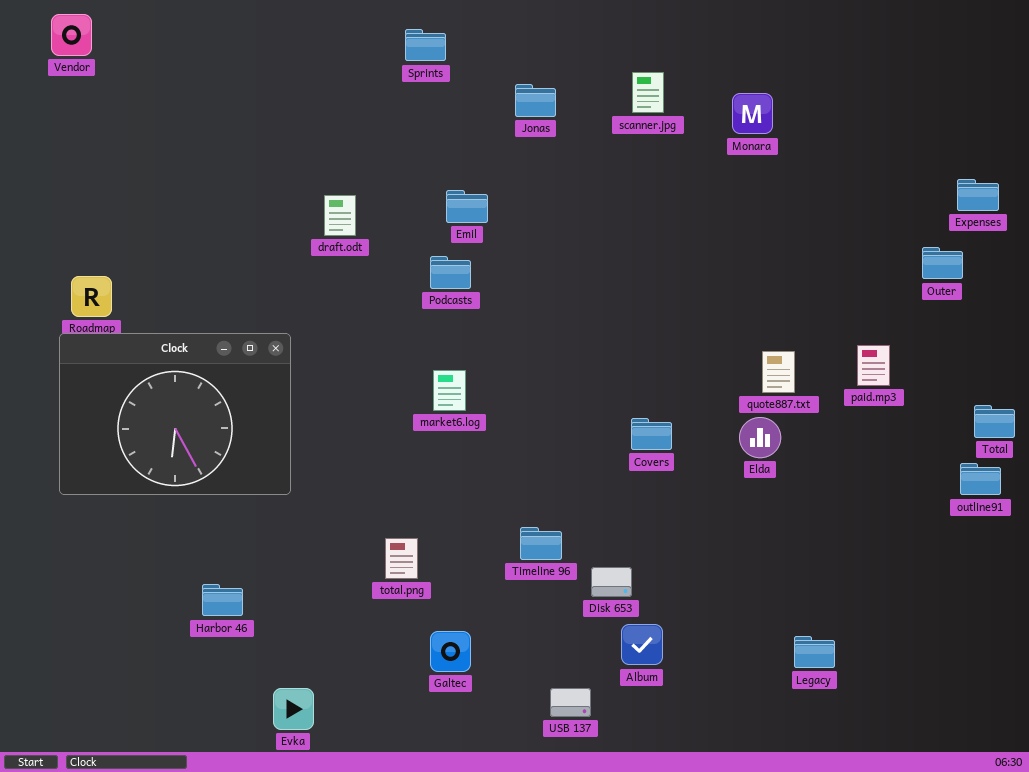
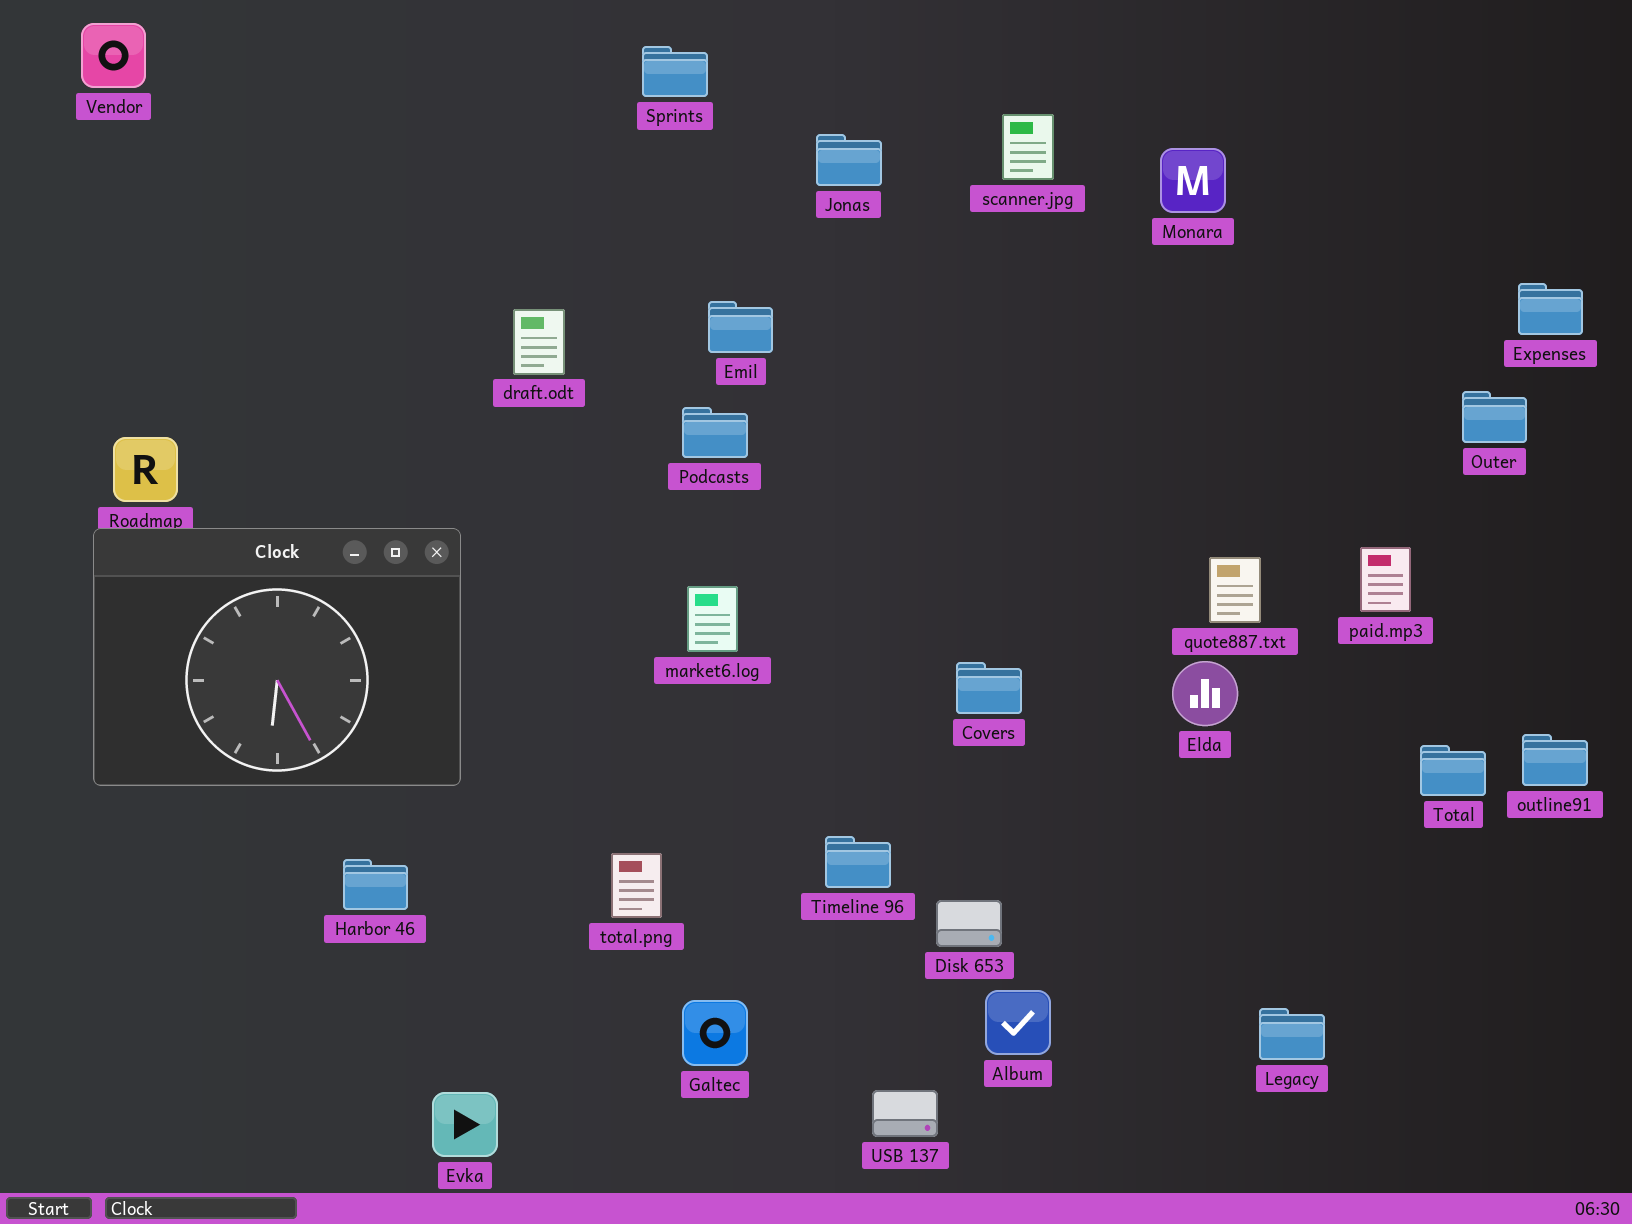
Total: [974,405,1015,438] -> [1420,745,1486,796], moved
Covers: [631,418,672,450] -> [956,662,1022,714], moved
Harbor 46: [202,584,243,616] -> [343,859,408,910], moved

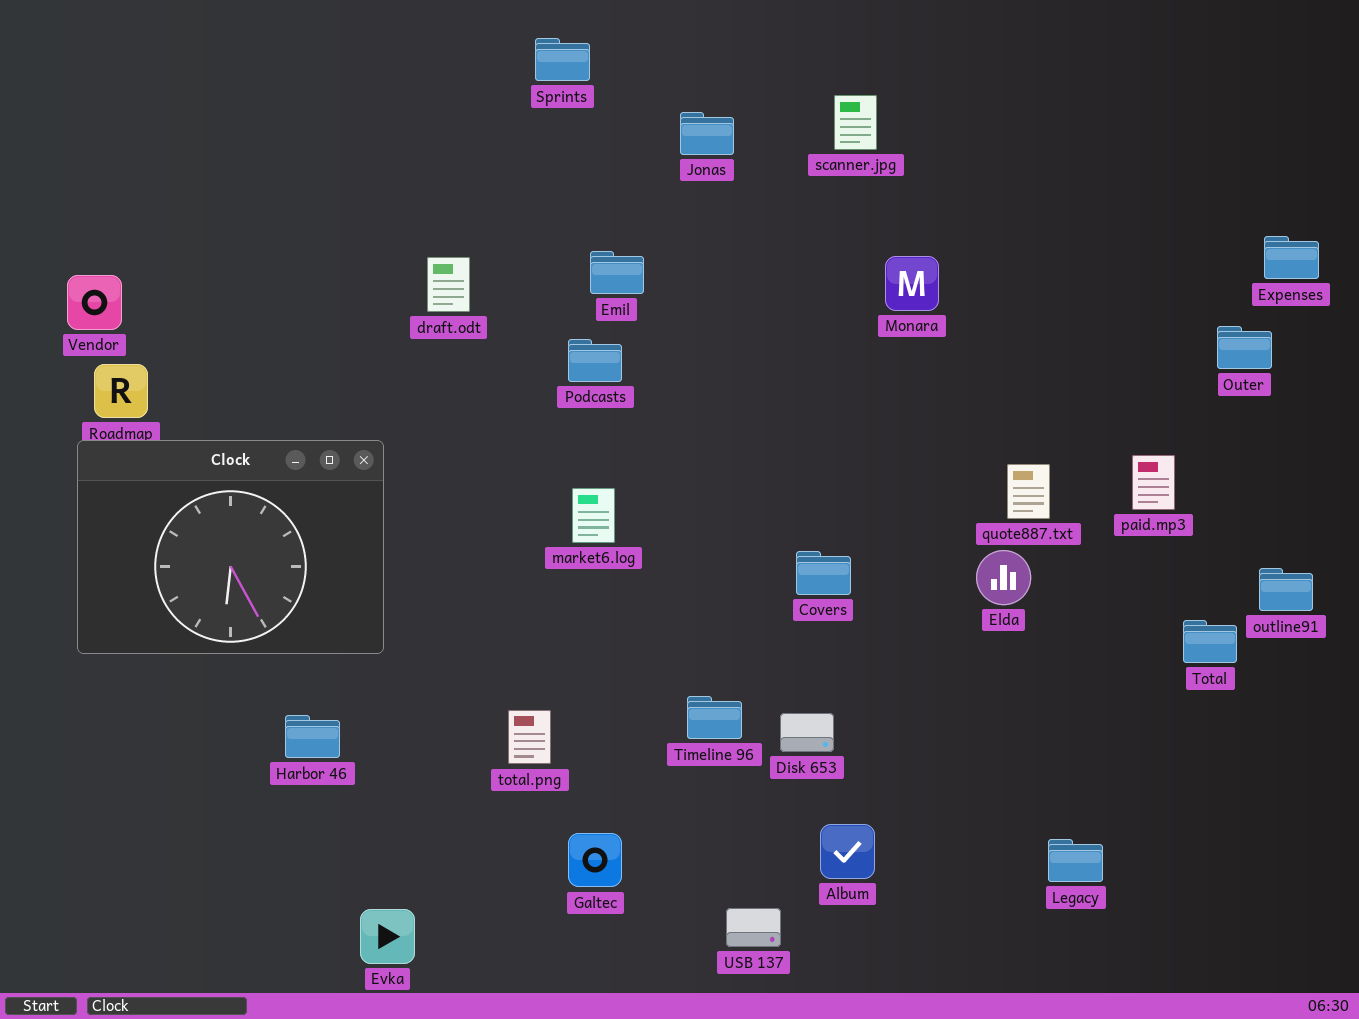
Vendor: [81,23,146,88] -> [67,275,122,330], moved
Monara: [1160,148,1226,213] -> [885,256,939,311], moved
outline91: [1522,734,1588,786] -> [1259,568,1313,611], moved
Disk 653: [936,900,1002,947] -> [780,713,834,752], moved

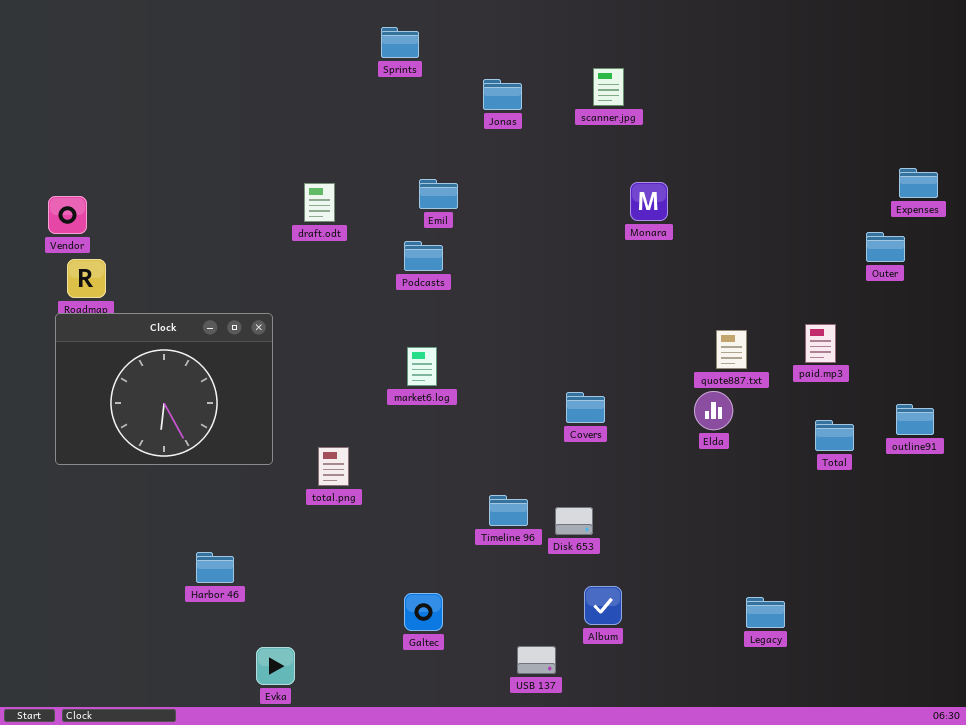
Total: [1183,620,1237,663] -> [815,420,854,451], moved
total.png: [508,710,551,764] -> [318,447,349,486], moved
Harbor 46: [285,715,340,758] -> [196,552,234,583], moved

